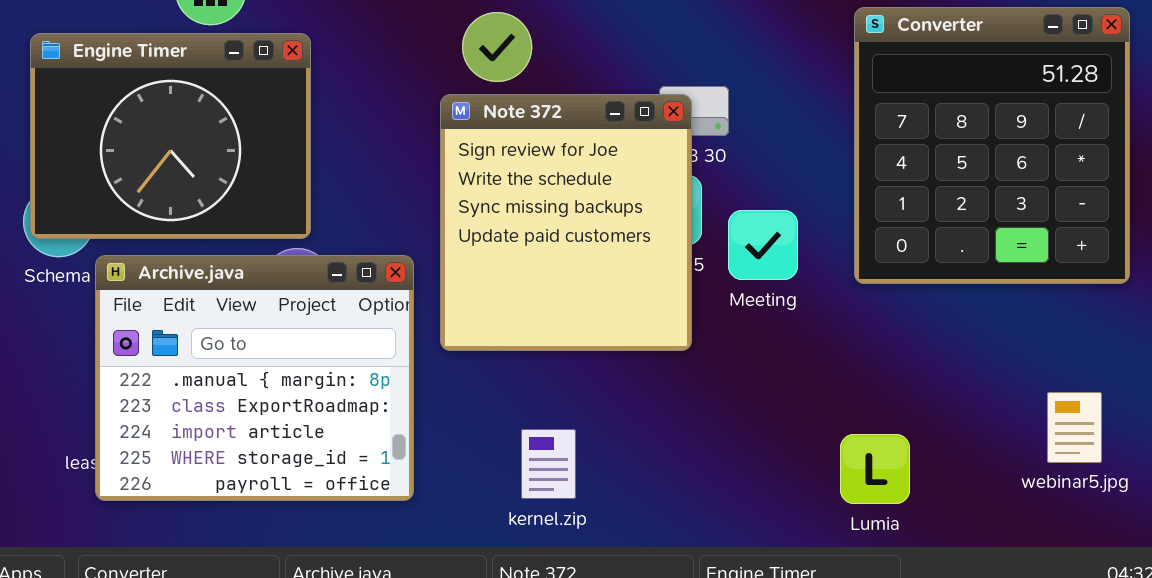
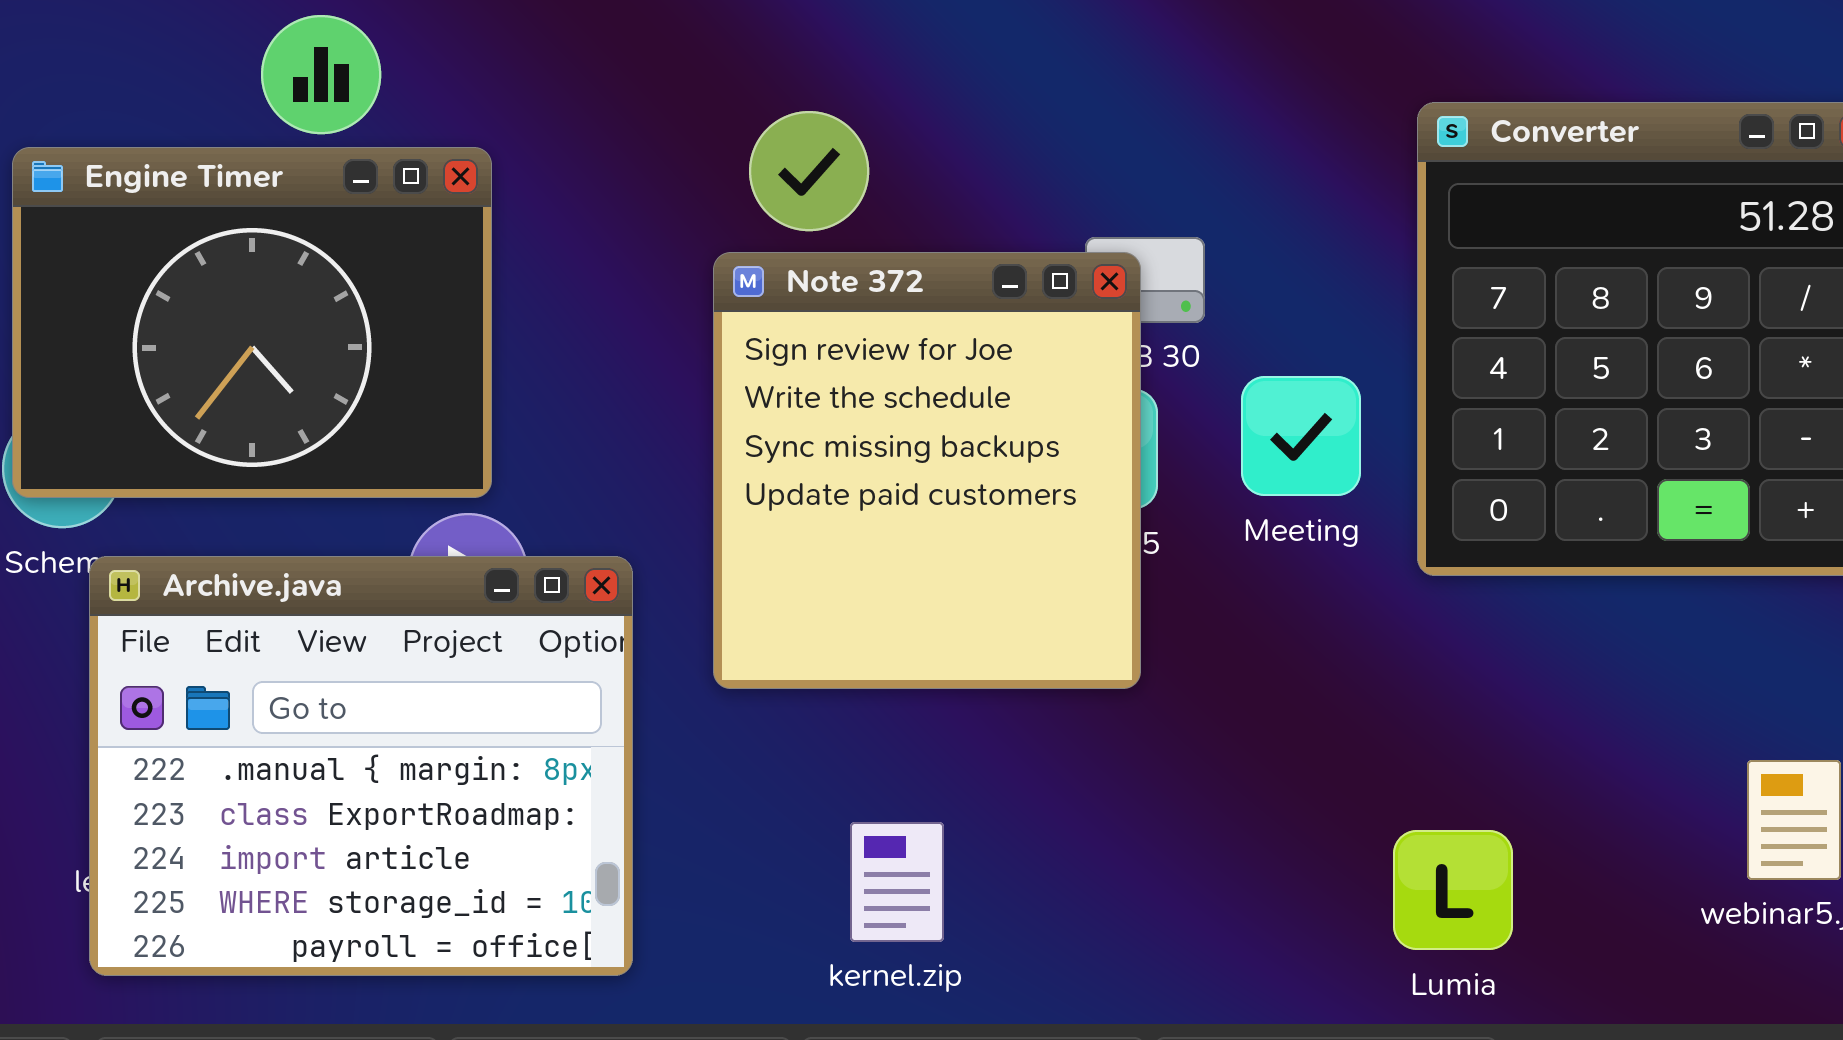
Meeting: [728,210,798,280] -> [1241,376,1361,496], moved
Archive.java: [95,255,414,501] -> [89,556,633,976], moved

